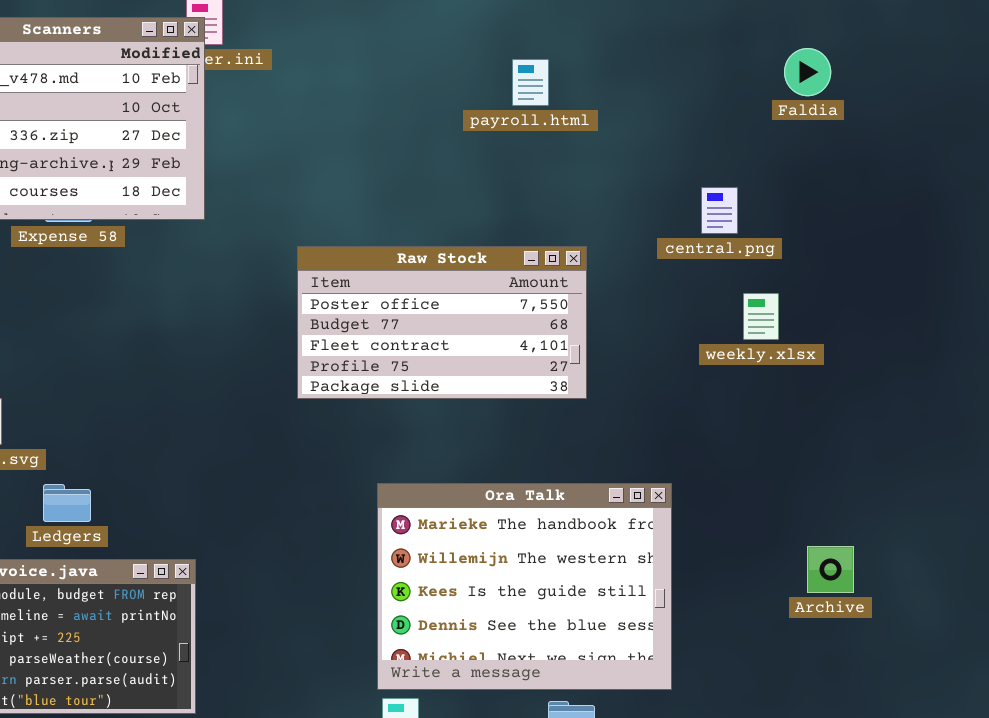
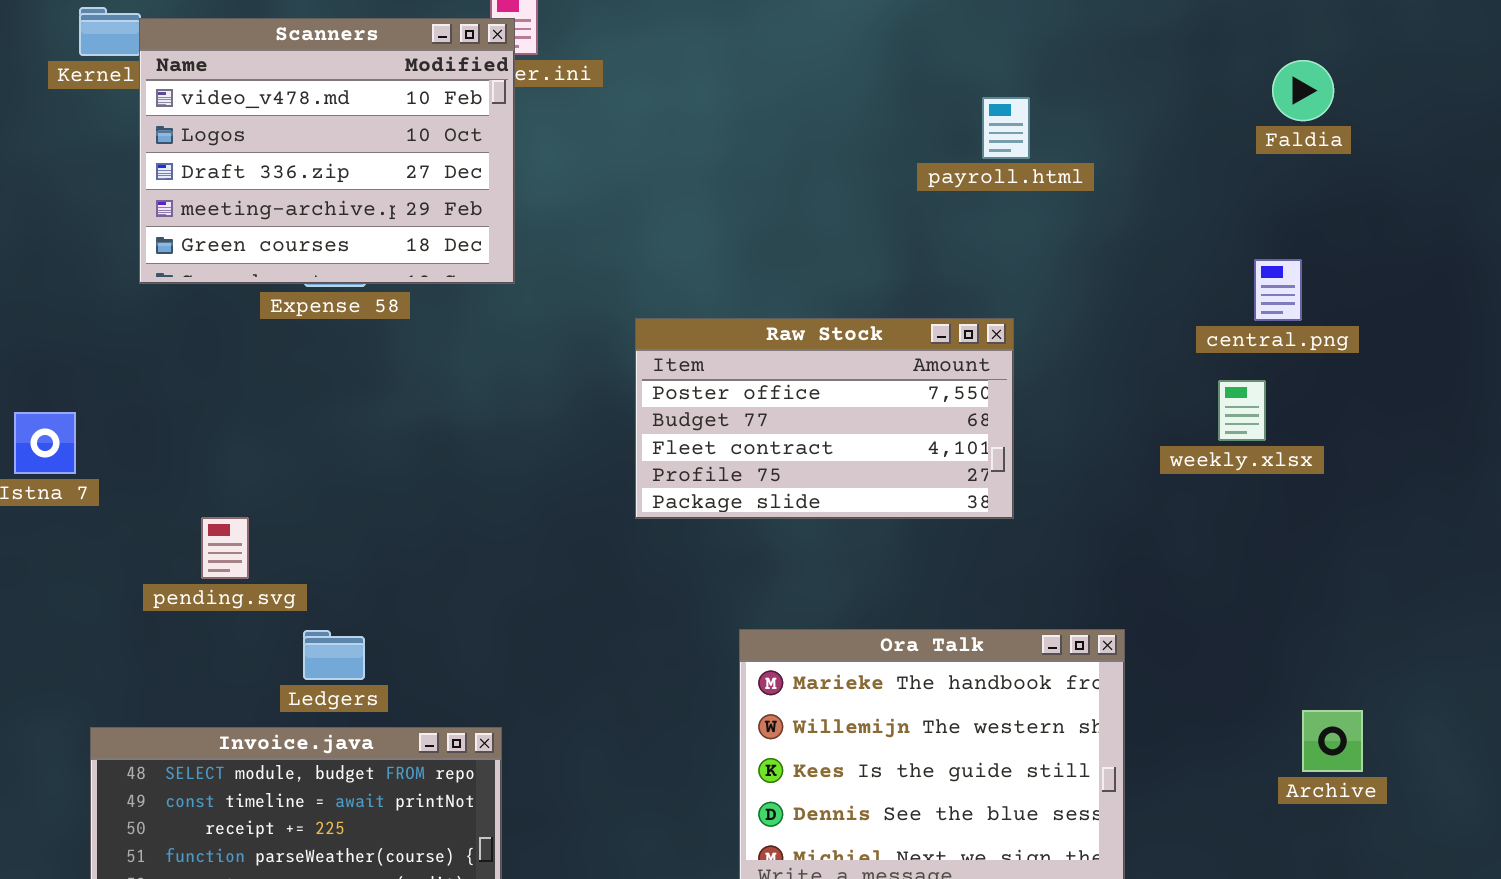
payroll.html: [512,59,549,106] -> [982,97,1030,159], moved
central.png: [701,187,738,234] -> [1254,259,1302,321], moved

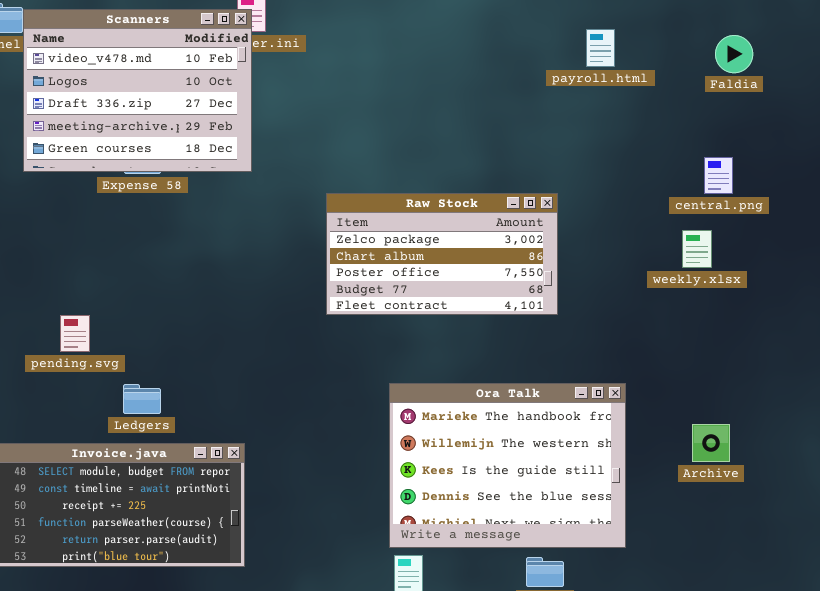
payroll.html: [982,97,1030,159] -> [586,29,615,67], moved
Raw Stock: [635,318,1014,519] -> [326,193,558,315], scrolled up 2 rows
Archive: [1302,710,1363,772] -> [692,424,730,462], moved

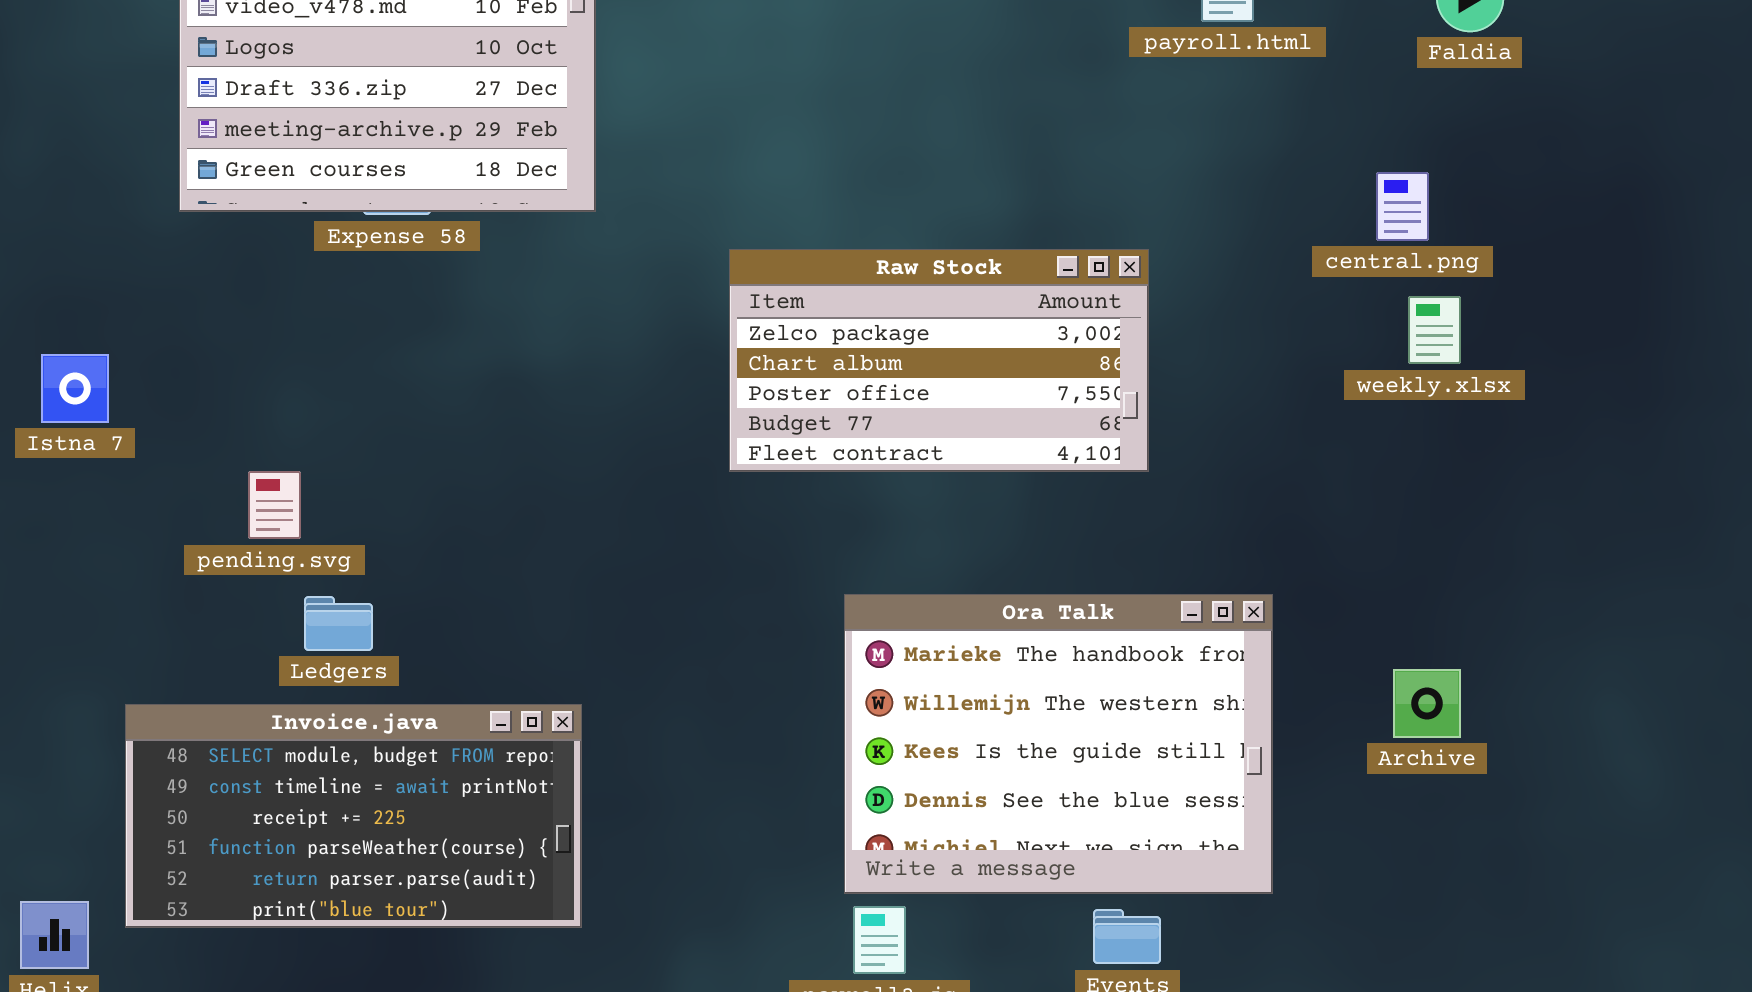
central.png: [704,157,733,194] -> [1376,172,1429,241], moved
weekly.xlsx: [682,230,712,268] -> [1408,296,1461,364], moved
Ledgers: [123,384,161,414] -> [304,596,373,651], moved

